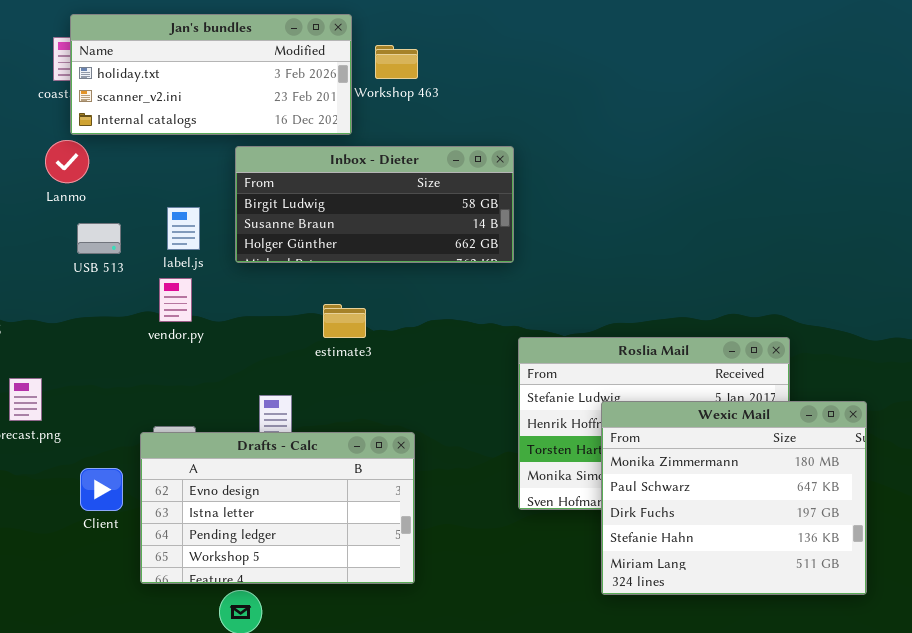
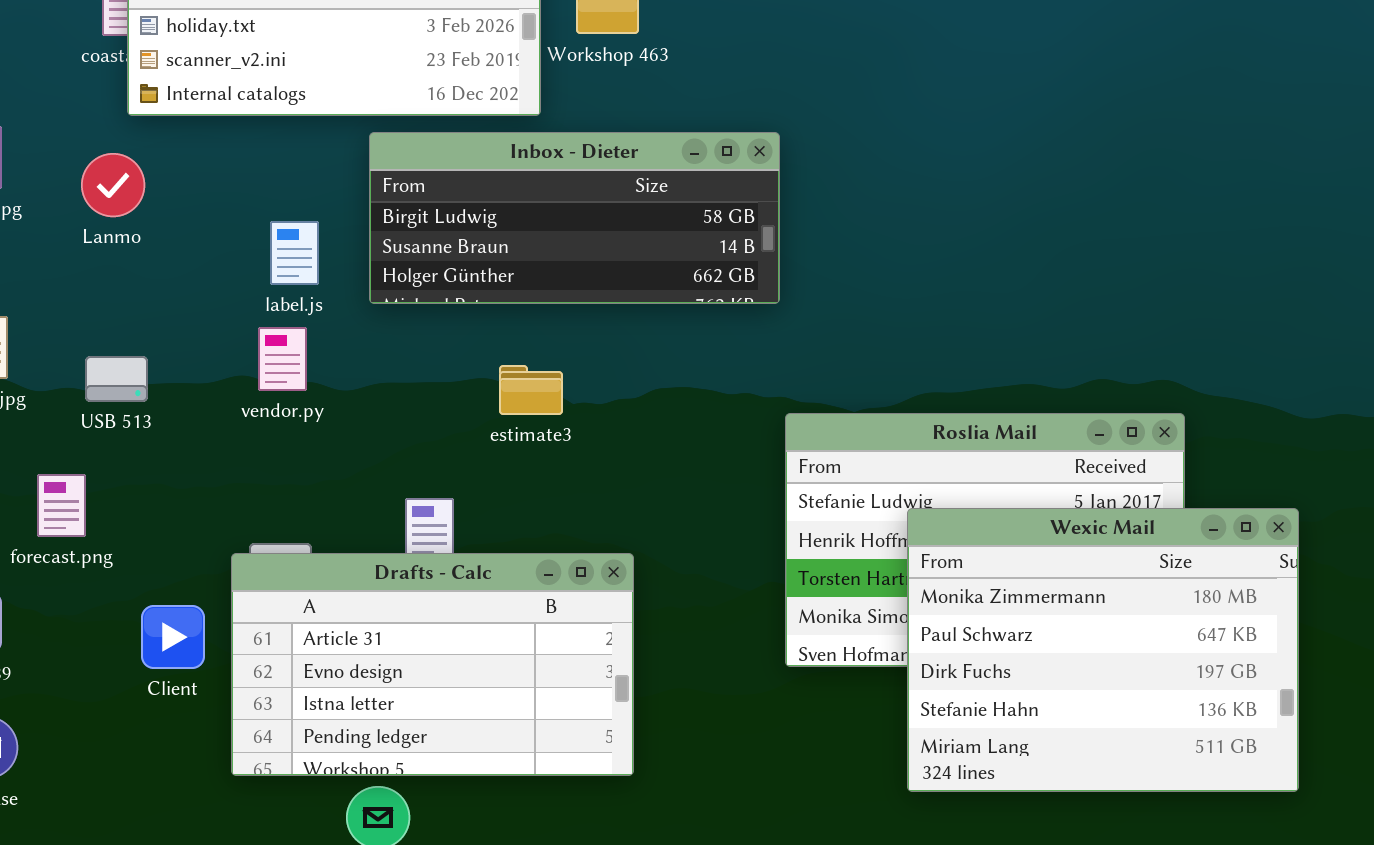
Lanmo: [45,140,89,183] -> [81,153,145,217], moved
USB 513: [77,223,121,254] -> [85,356,148,402], moved
Drafts - Calc: [140,432,415,584] -> [231,553,634,776], scrolled up 1 row

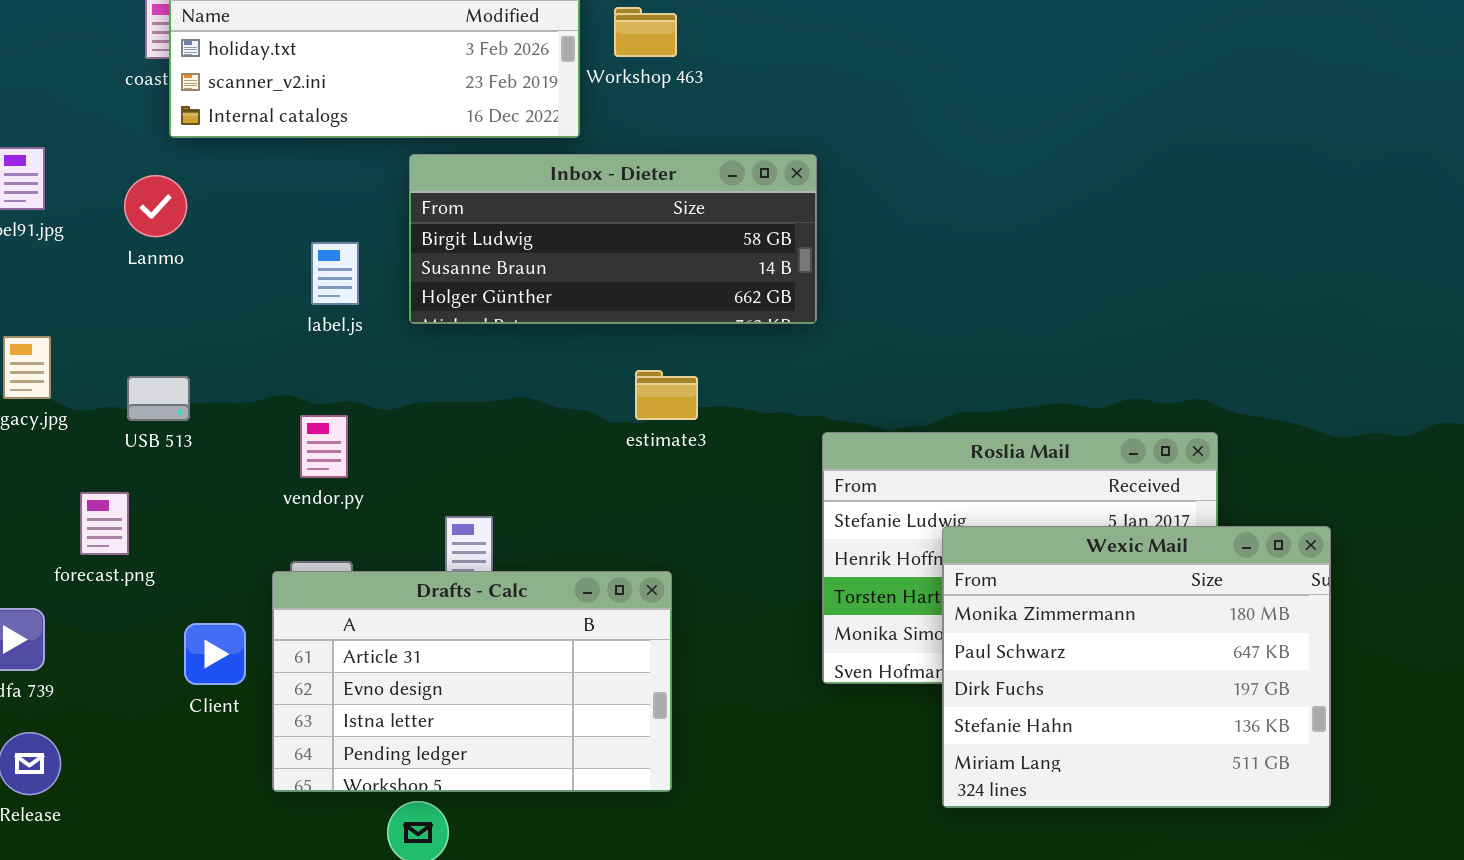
vendor.py: [258,327,307,391] -> [300,415,348,478], moved
estimate3: [499,365,563,415] -> [635,370,698,420], moved

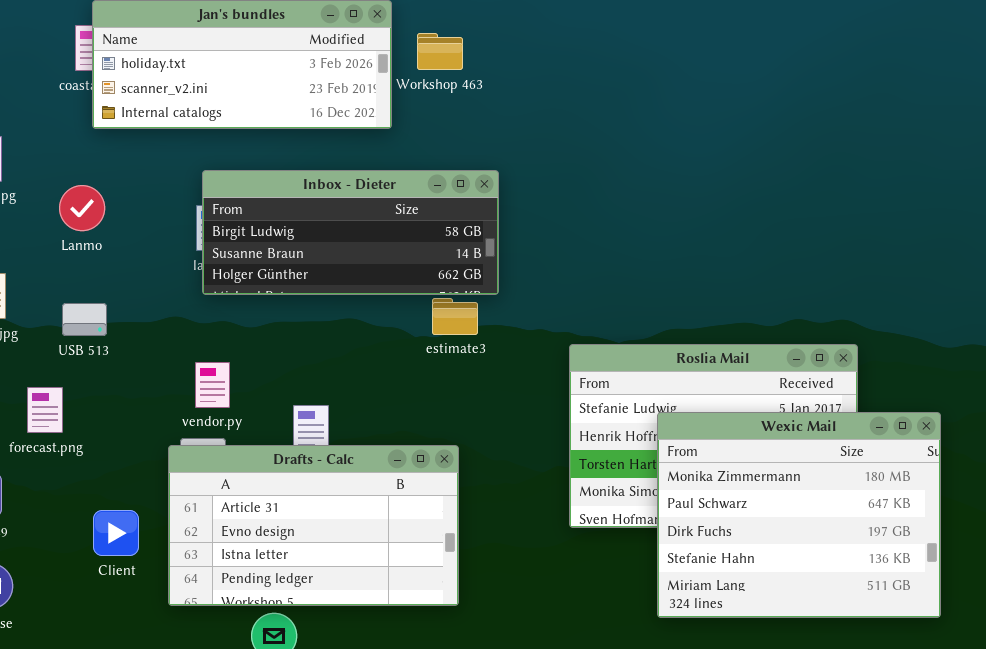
Inbox - Dieter: [409,154,817,324] -> [202,170,499,295], moved
Lanmo: [124,175,187,237] -> [59,185,105,231], moved
vendor.py: [300,415,348,478] -> [195,362,230,408], moved
Client: [184,623,246,685] -> [93,510,139,556], moved

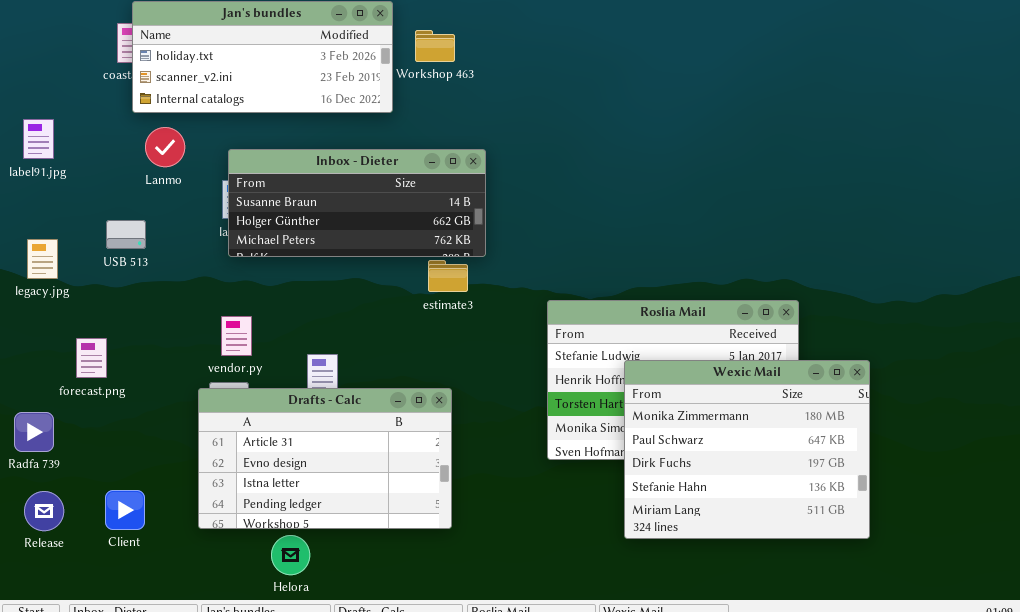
Inbox - Dieter: [202,170,499,295] -> [228,149,486,257], scrolled down 1 row
Lanmo: [59,185,105,231] -> [145,127,185,167], moved
USB 513: [62,303,107,336] -> [106,220,146,249], moved
Client: [93,510,139,556] -> [105,490,145,530], moved

